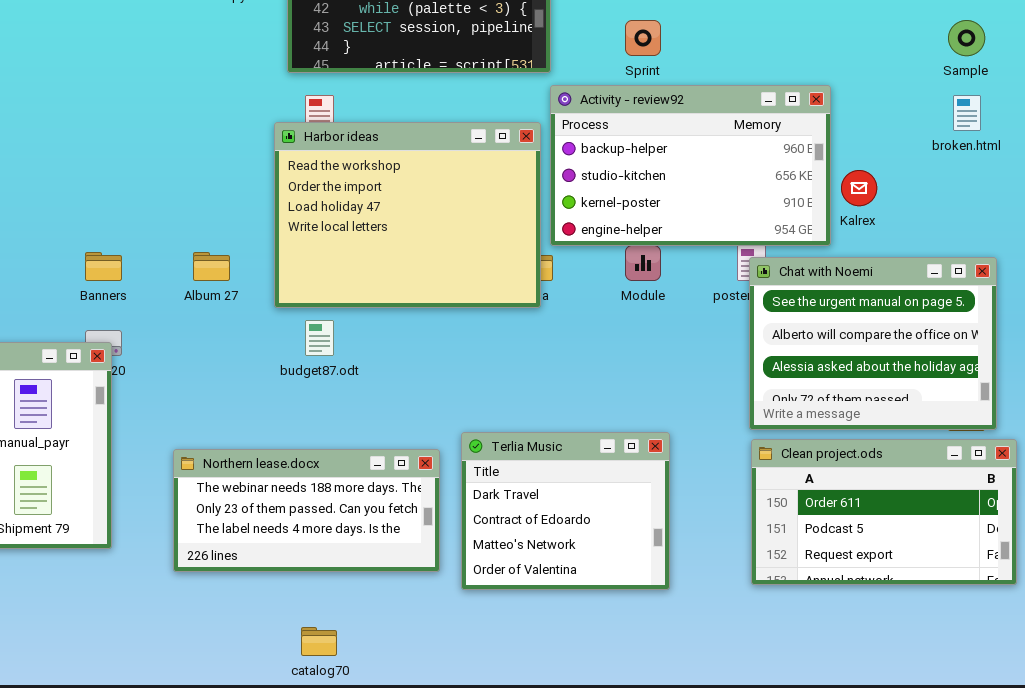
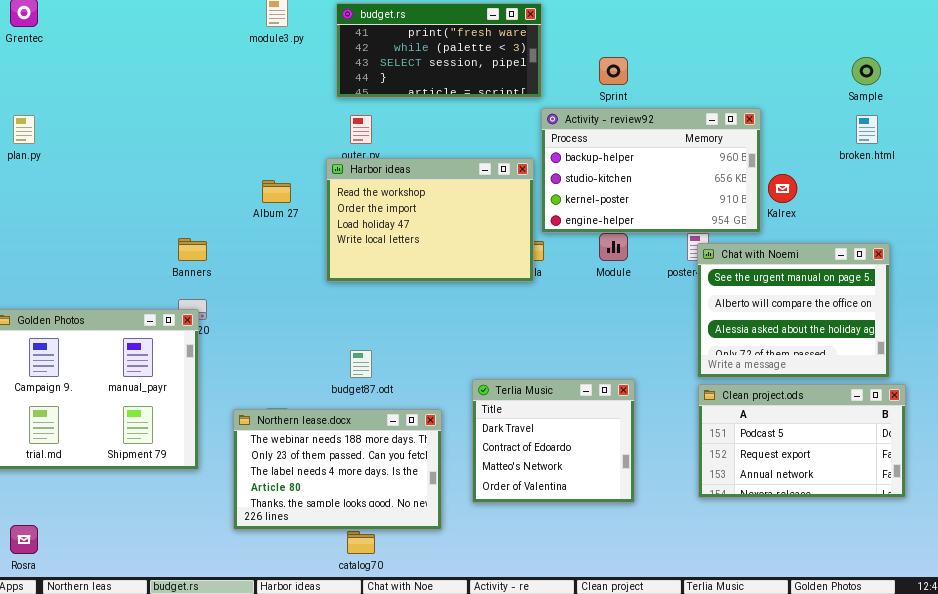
Harbor ideas: [274,122,541,308] -> [326,158,534,282], resized
Album 27: [193,252,230,281] -> [262,180,291,203], moved
budget87.odt: [305,320,334,356] -> [350,350,372,378], moved
Clean project.ods: [751,439,1017,585] -> [698,384,906,498], scrolled down 1 row
Northern lease.docx: [173,449,440,572] -> [233,409,442,530], moved, resized

